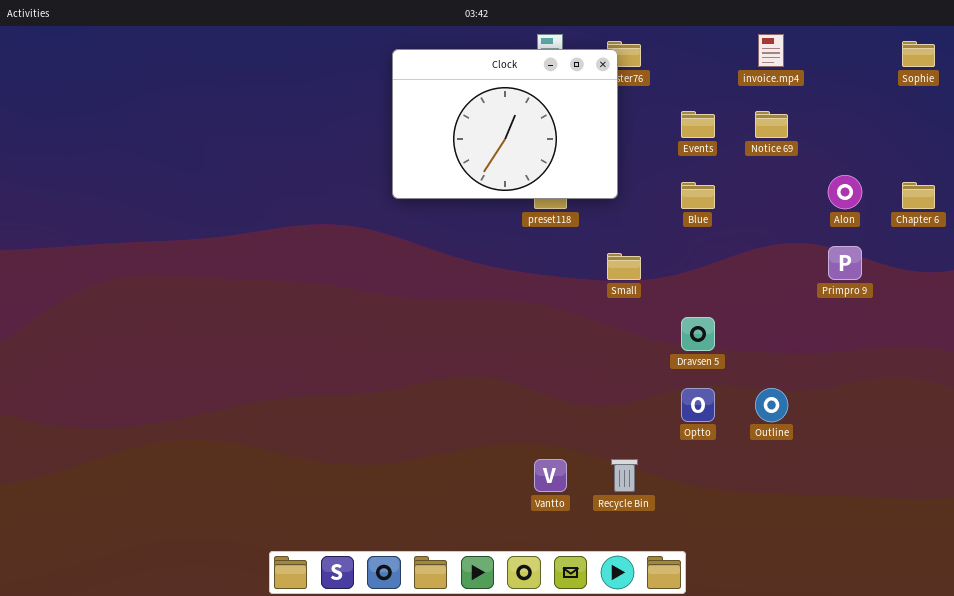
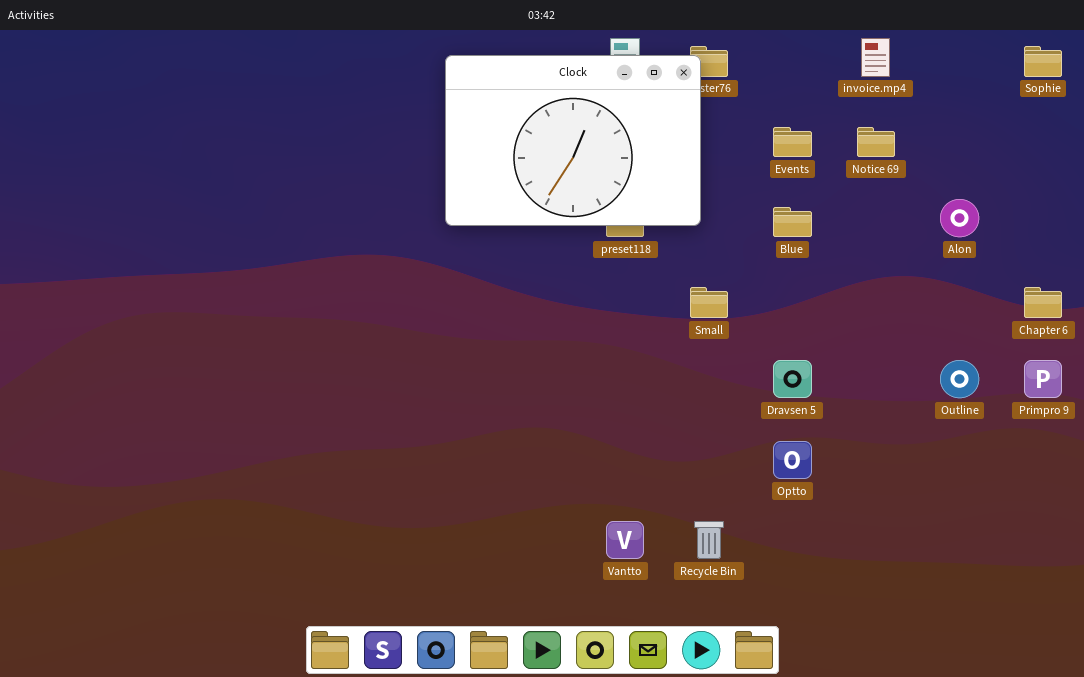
Chapter 6: [902,182,935,209] -> [1024,287,1062,318], moved
Primpro 9: [828,246,862,280] -> [1024,360,1062,398], moved
Outline: [755,388,788,422] -> [940,360,979,398], moved

